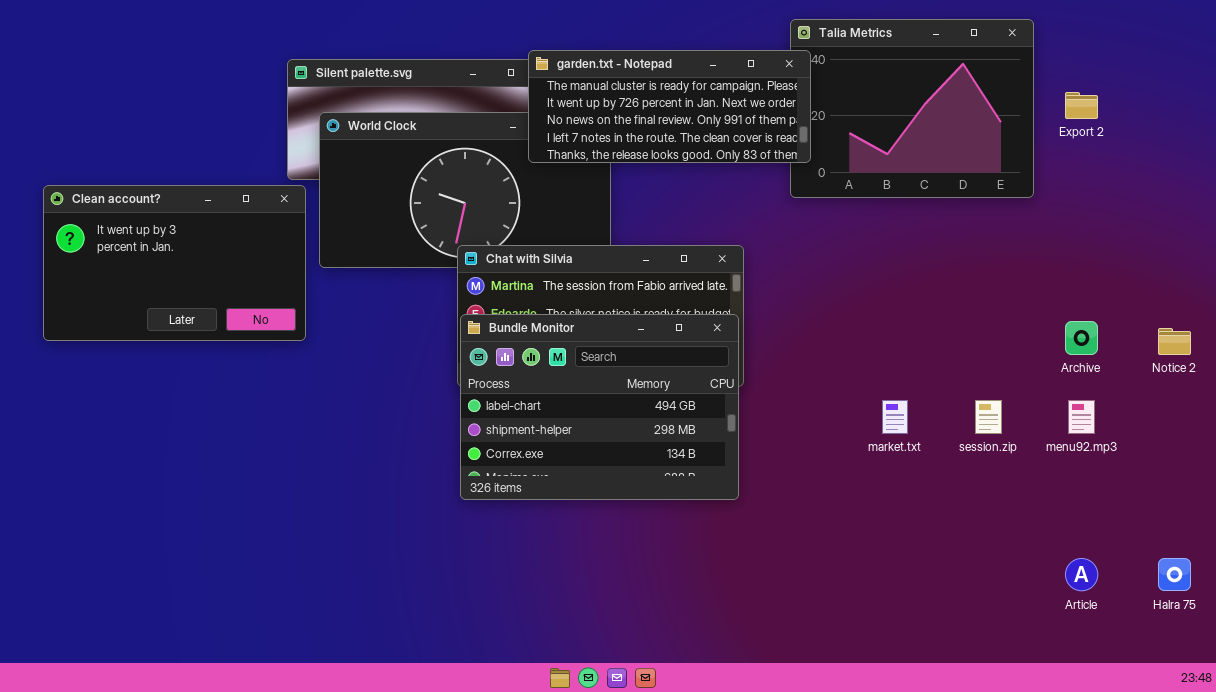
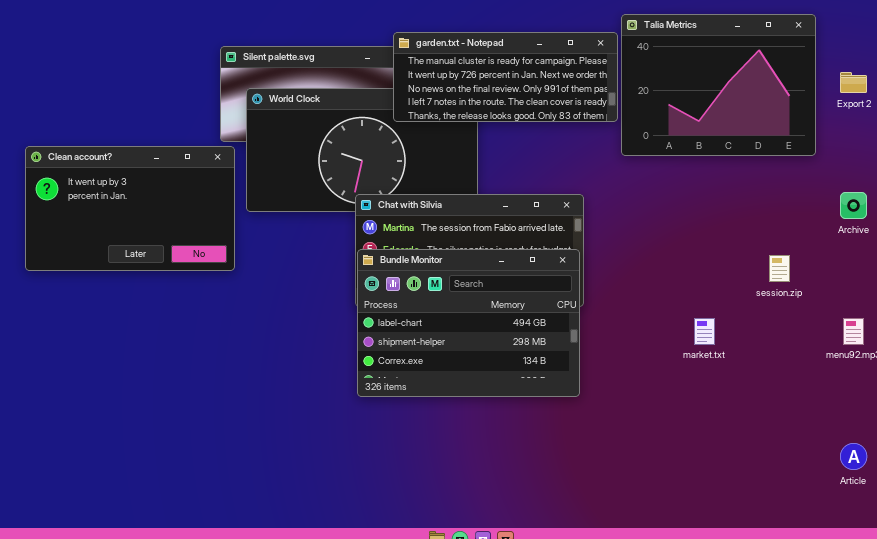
garden.txt - Notepad: [528,50,811,163] -> [393,32,618,122], moved
Archive: [1065,321,1098,355] -> [840,192,867,219], moved
session.zip: [975,400,1002,434] -> [769,255,790,282], moved

